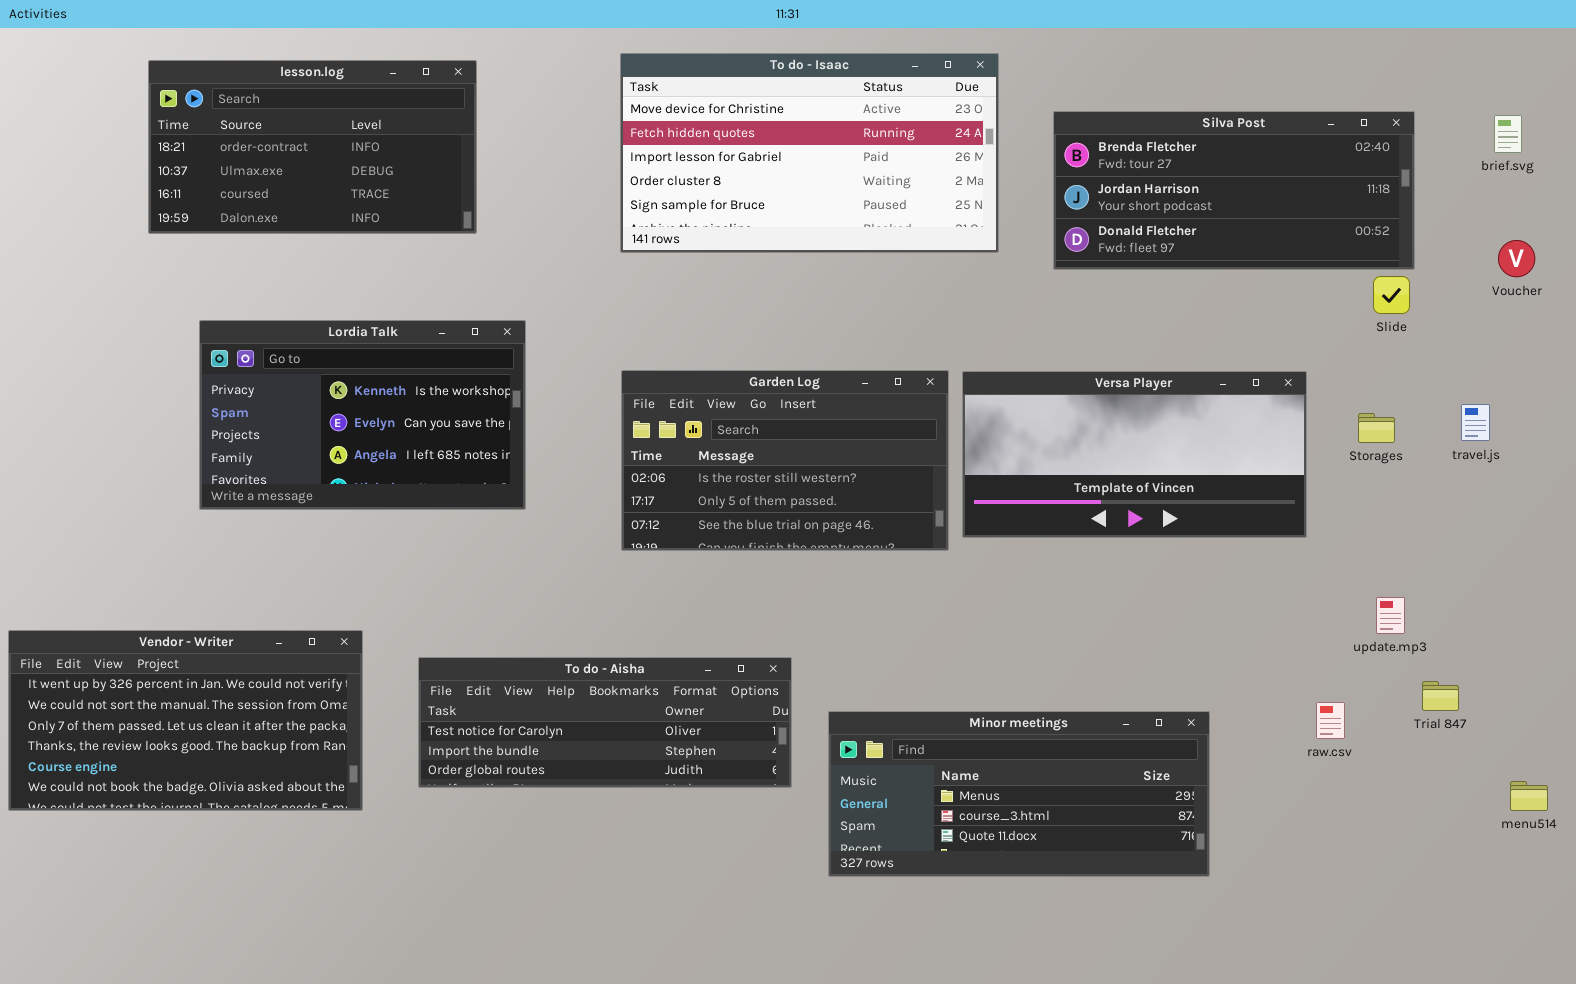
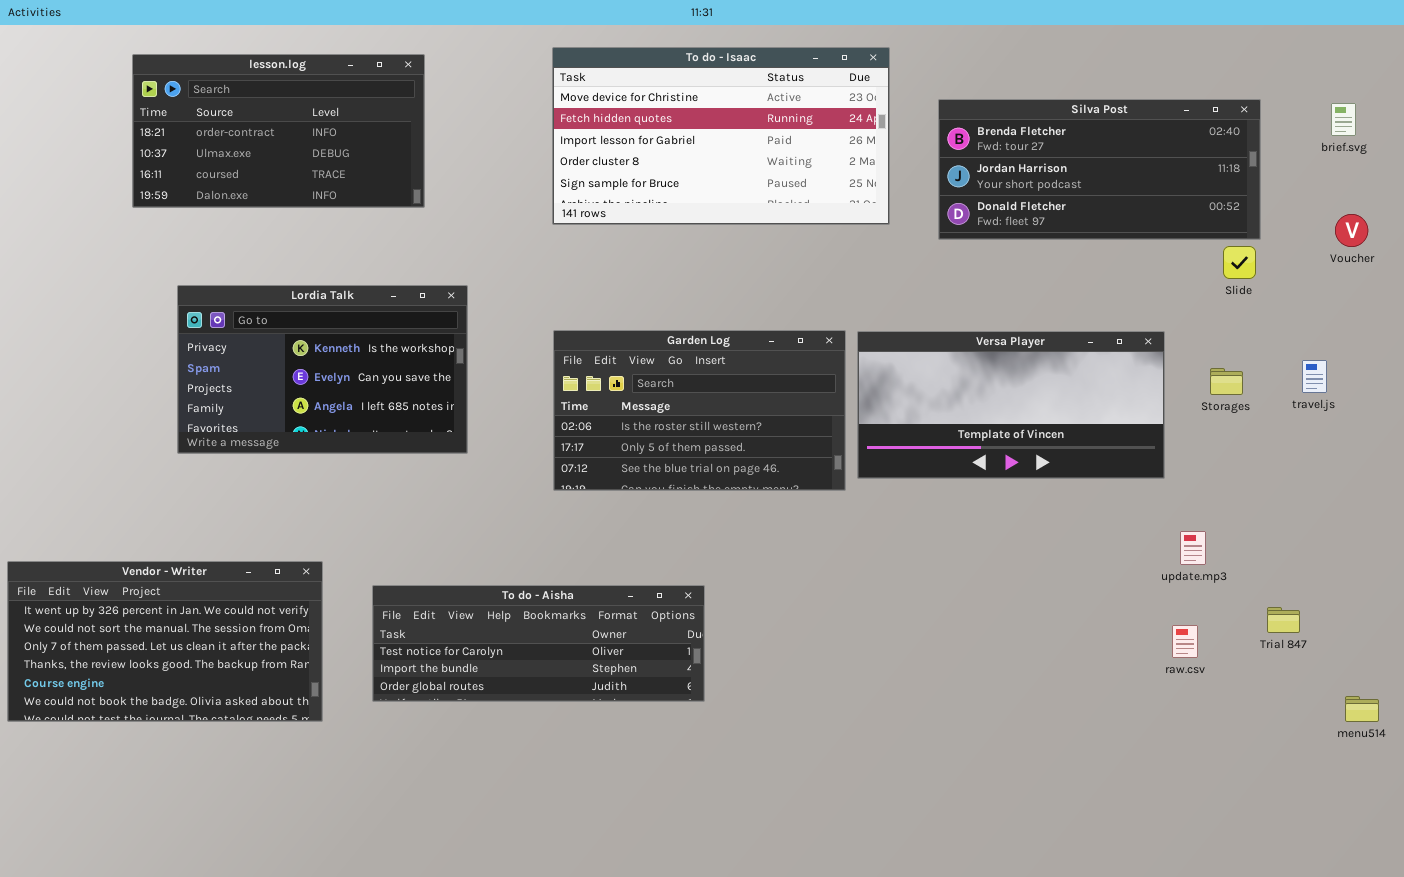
update.mp3: [1376,597,1405,634] -> [1180,531,1206,565], moved
Minor meetings: [828,711,1210,877] -> none, closed

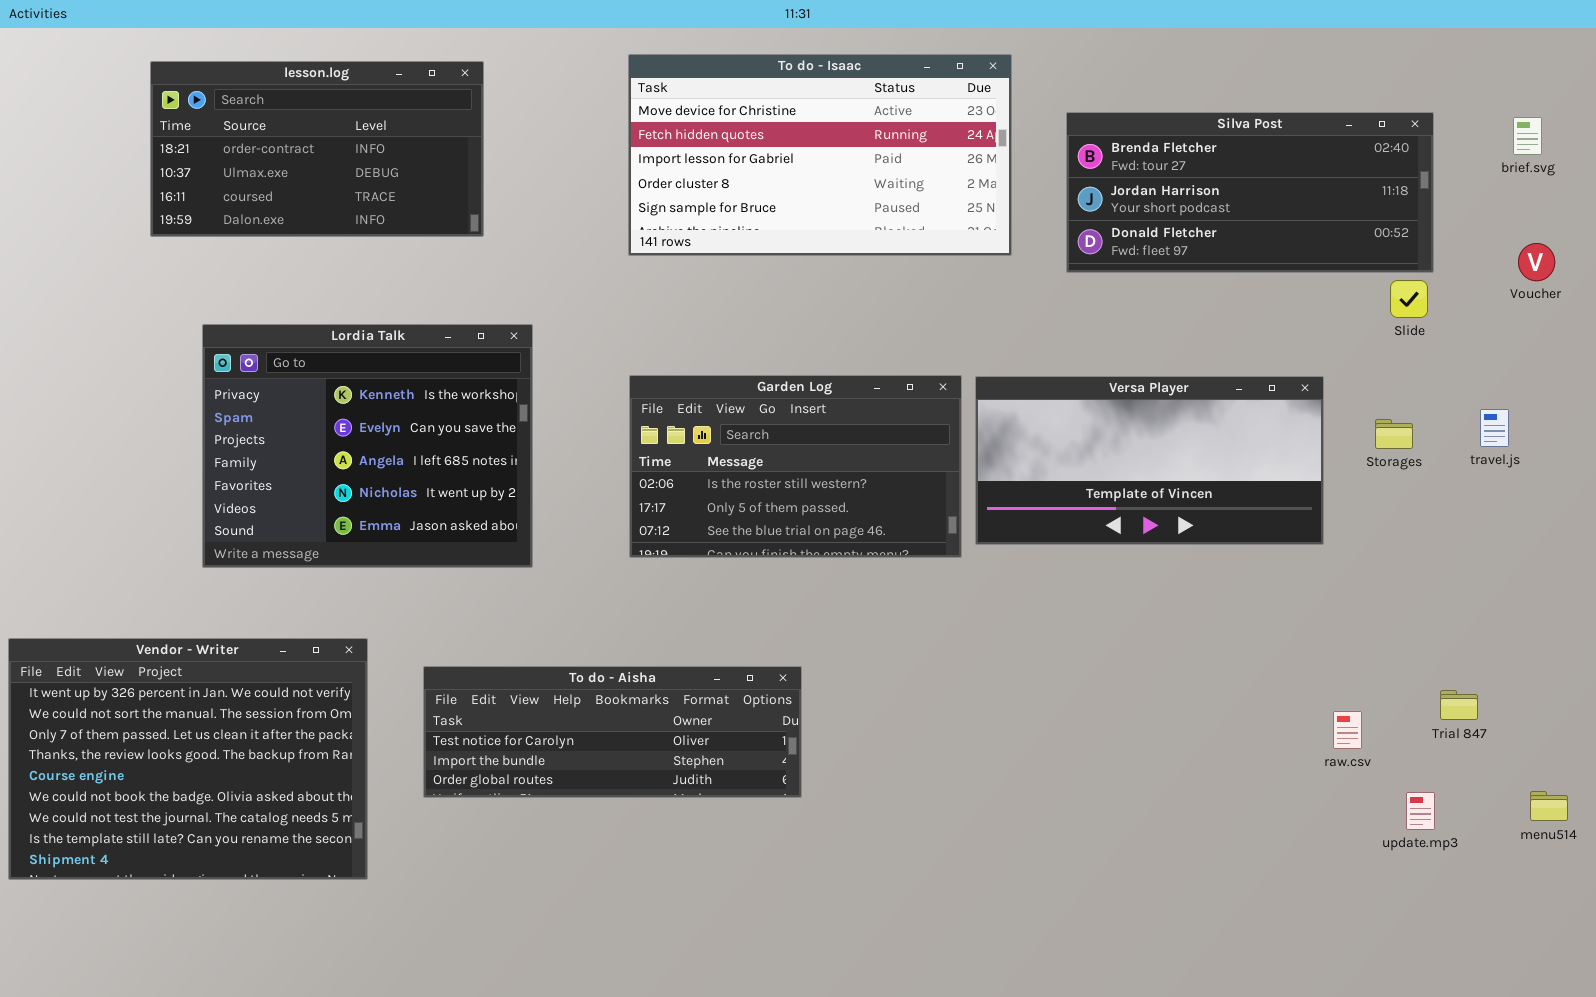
Lordia Talk: [177,285,468,454] -> [202,324,533,568], resized
update.mp3: [1180,531,1206,565] -> [1406,792,1435,830], moved
Vendor - Writer: [7,561,323,722] -> [8,638,368,880], resized

